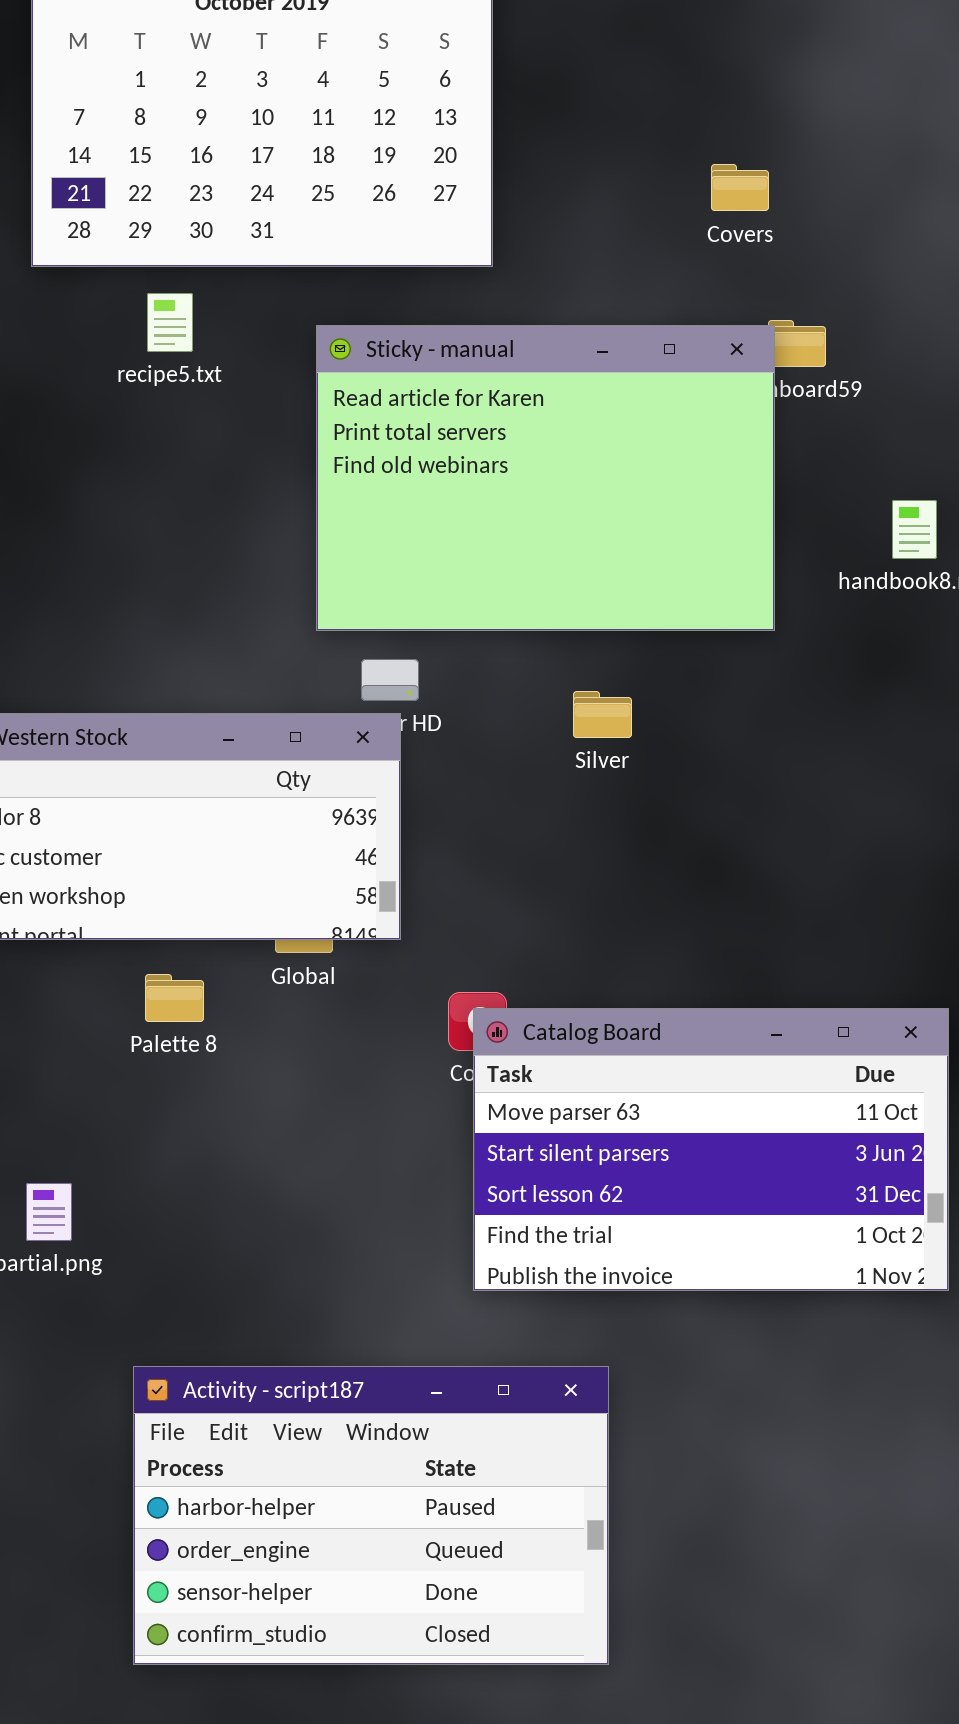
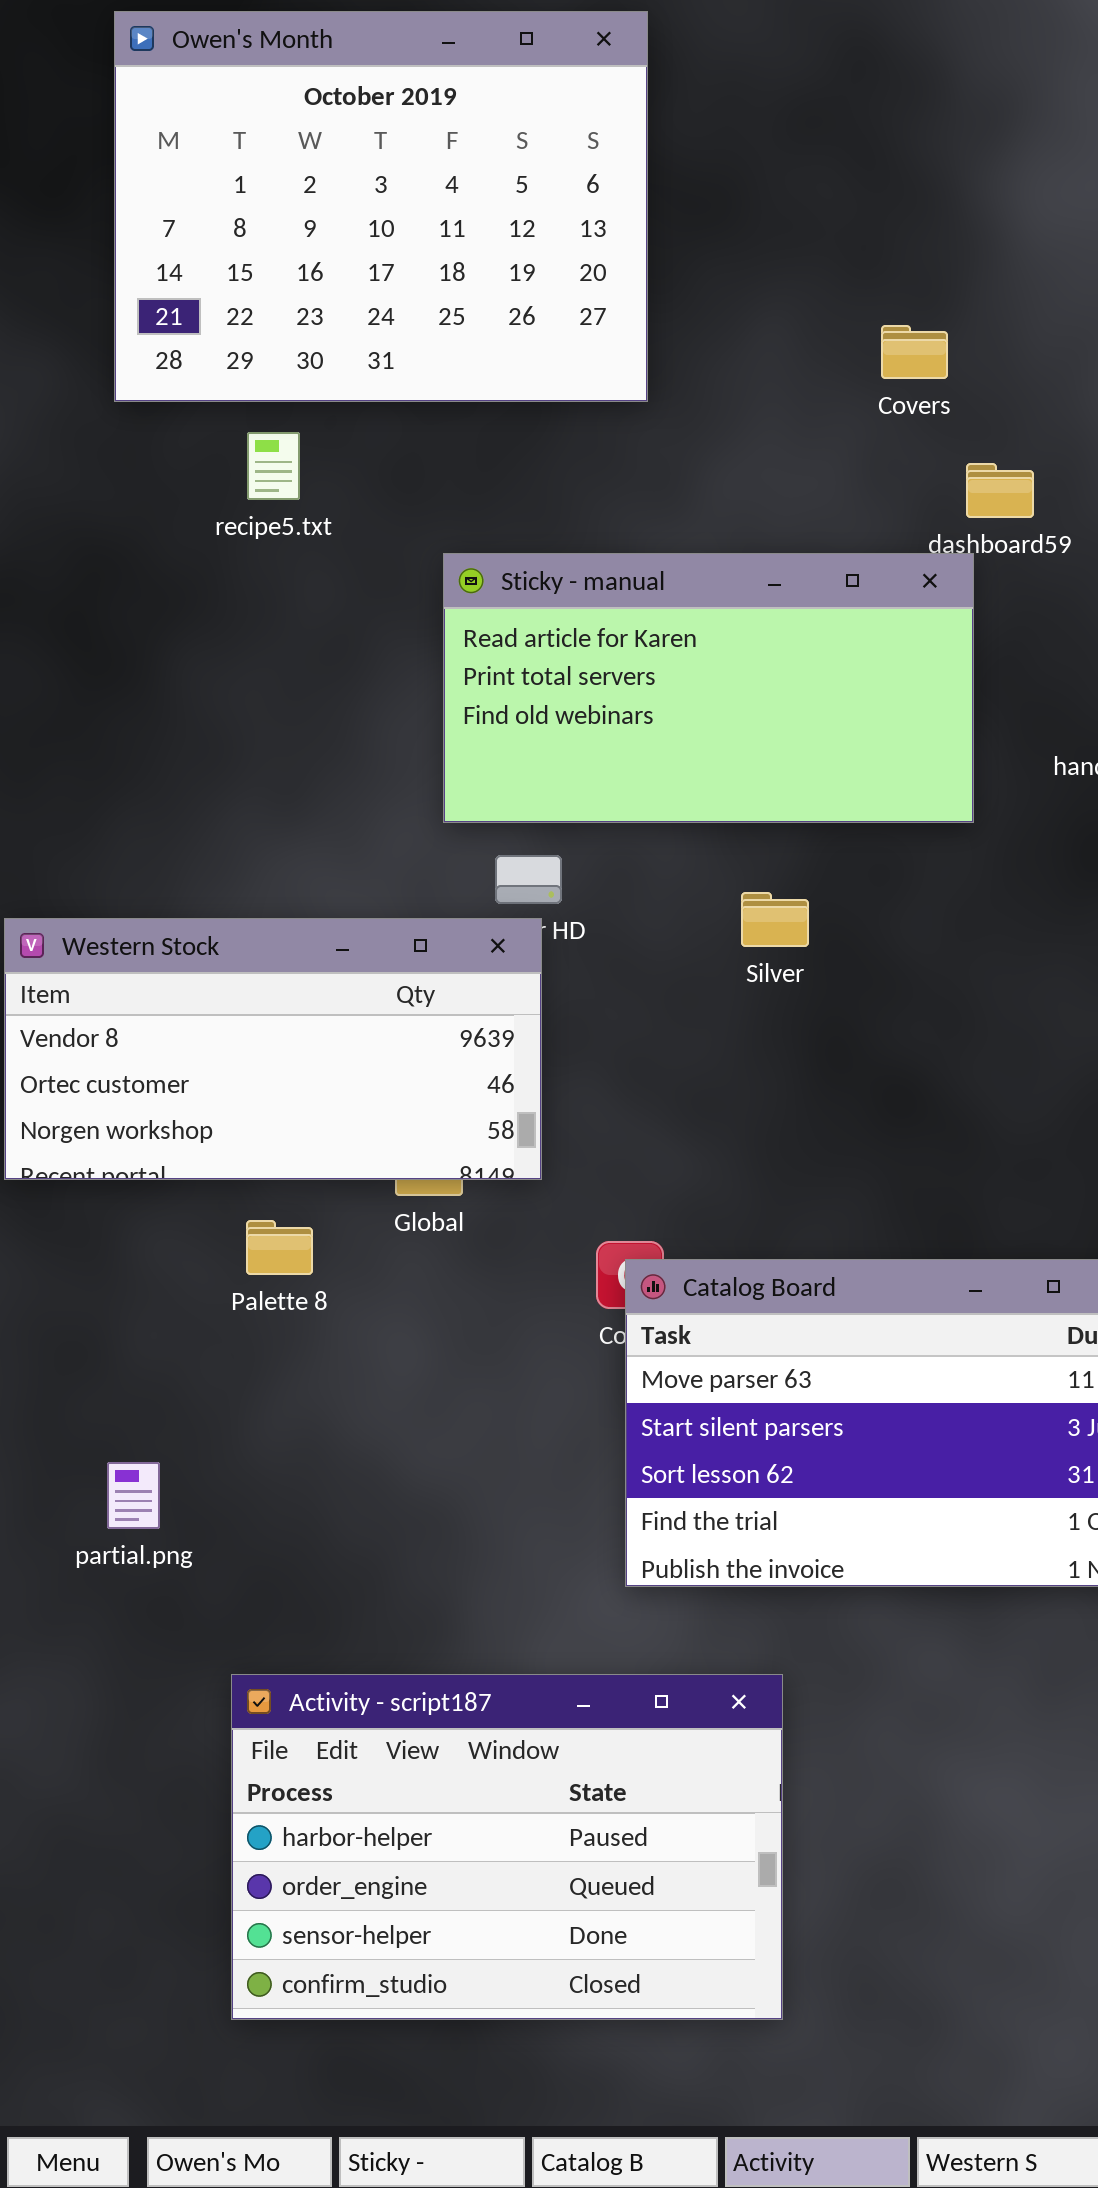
Covers: [711,164,769,211] -> [881,325,948,379], moved
Sticky - manual: [316,325,775,631] -> [443,553,974,823], resized

